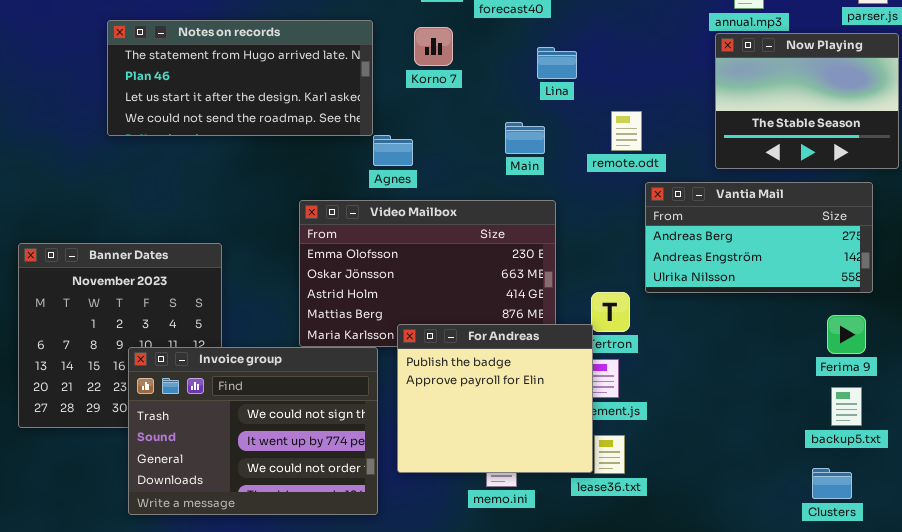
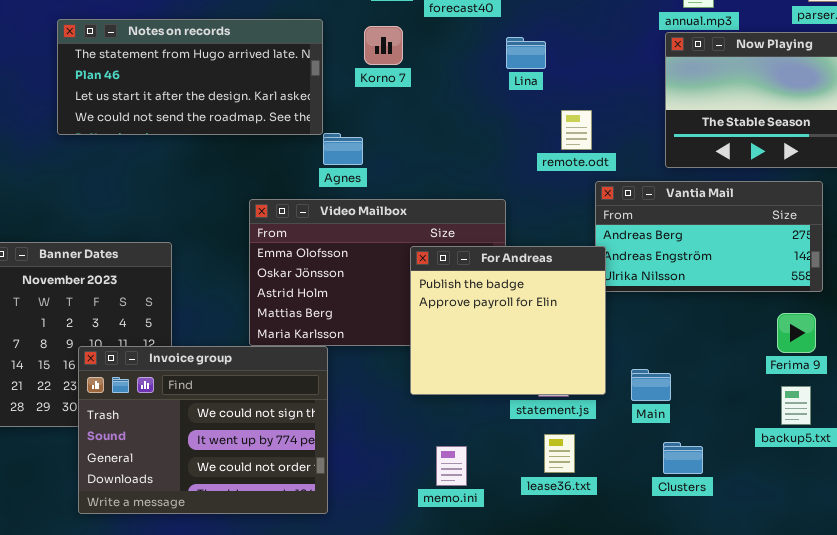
Lina: [537,47,577,79] -> [506,37,546,69], moved
Main: [505,122,545,154] -> [631,369,671,401], moved
For Andreas: [397,324,593,473] -> [410,246,606,395], moved
Clusters: [812,468,852,499] -> [663,442,703,474], moved

